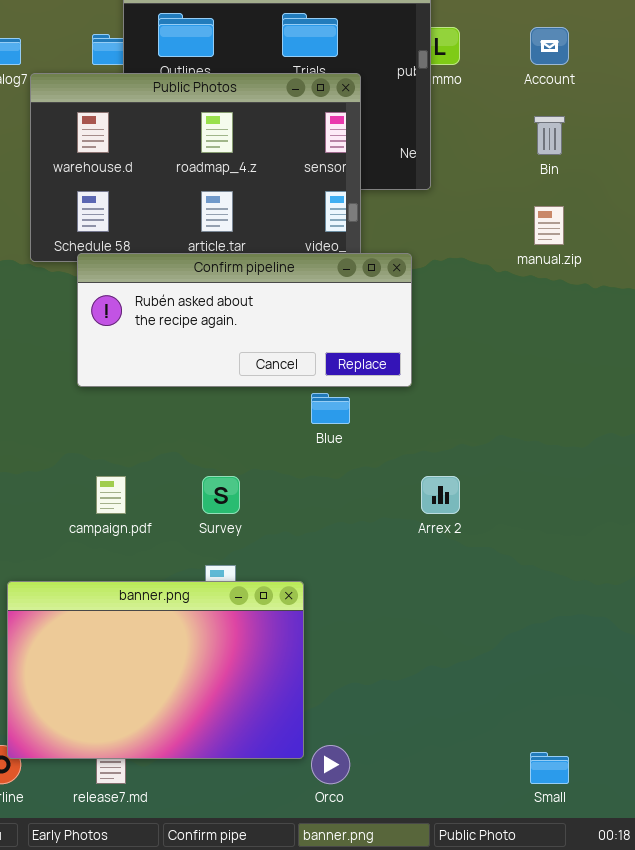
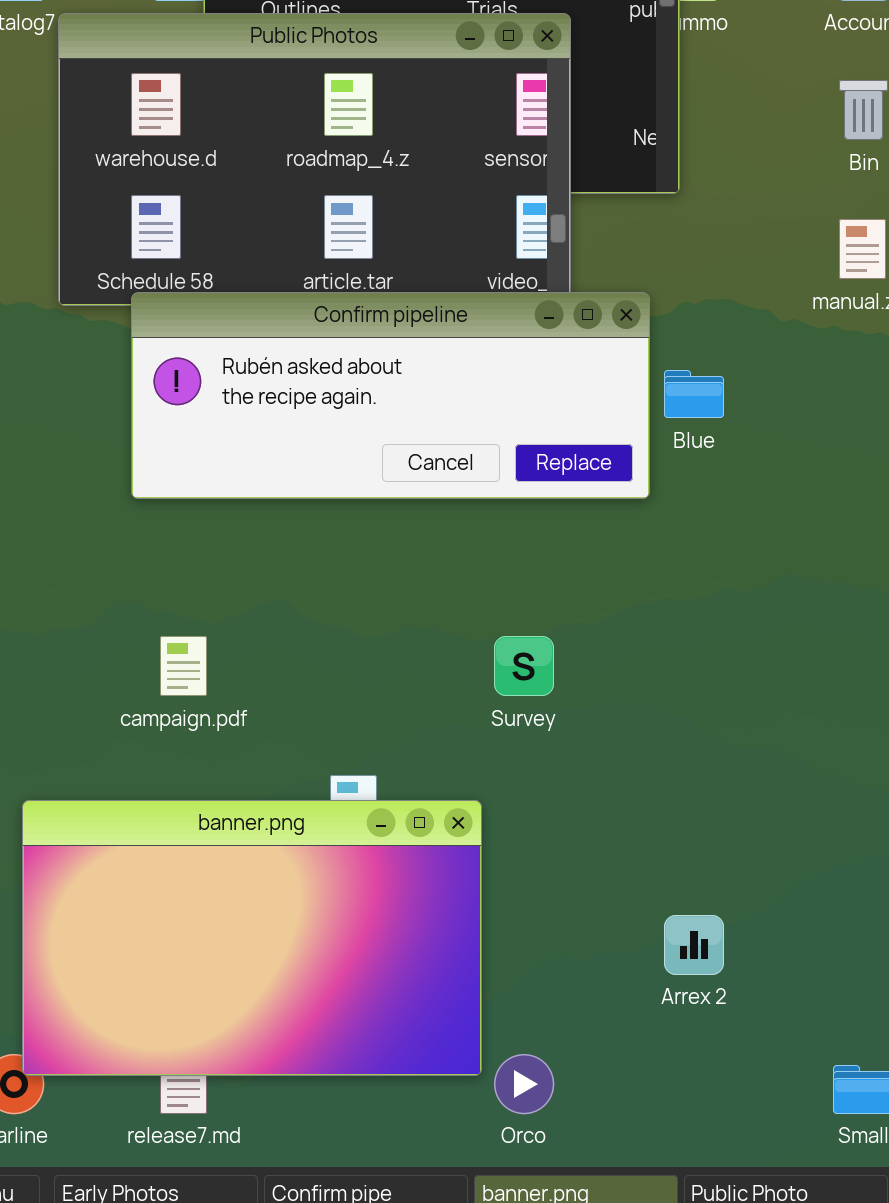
Blue: [311,393,350,424] -> [664,370,724,418], moved
Survey: [202,476,240,514] -> [494,636,554,696], moved
Arrex 2: [421,476,460,514] -> [664,915,724,975], moved

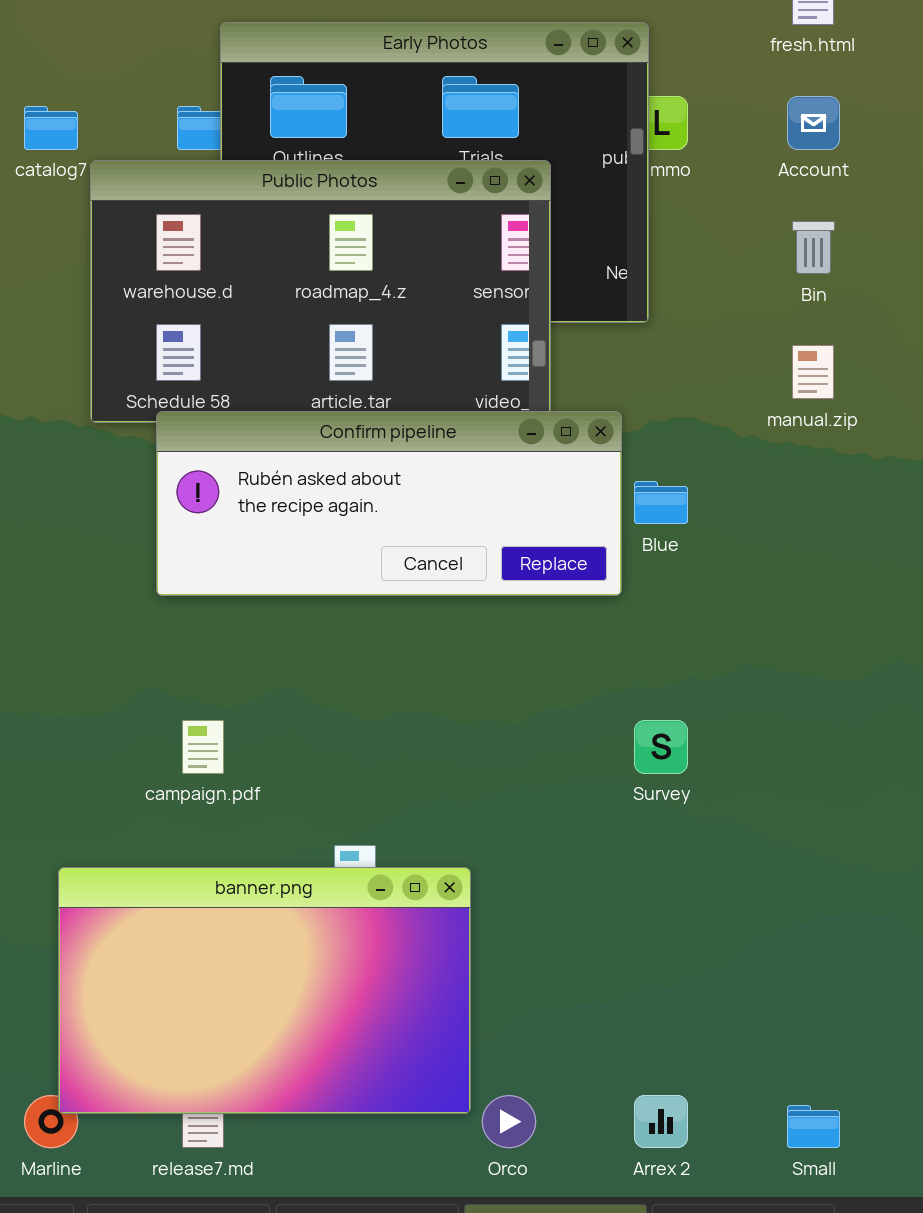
Survey: [494,636,554,696] -> [634,720,688,774], moved
Arrex 2: [664,915,724,975] -> [634,1095,688,1148], moved

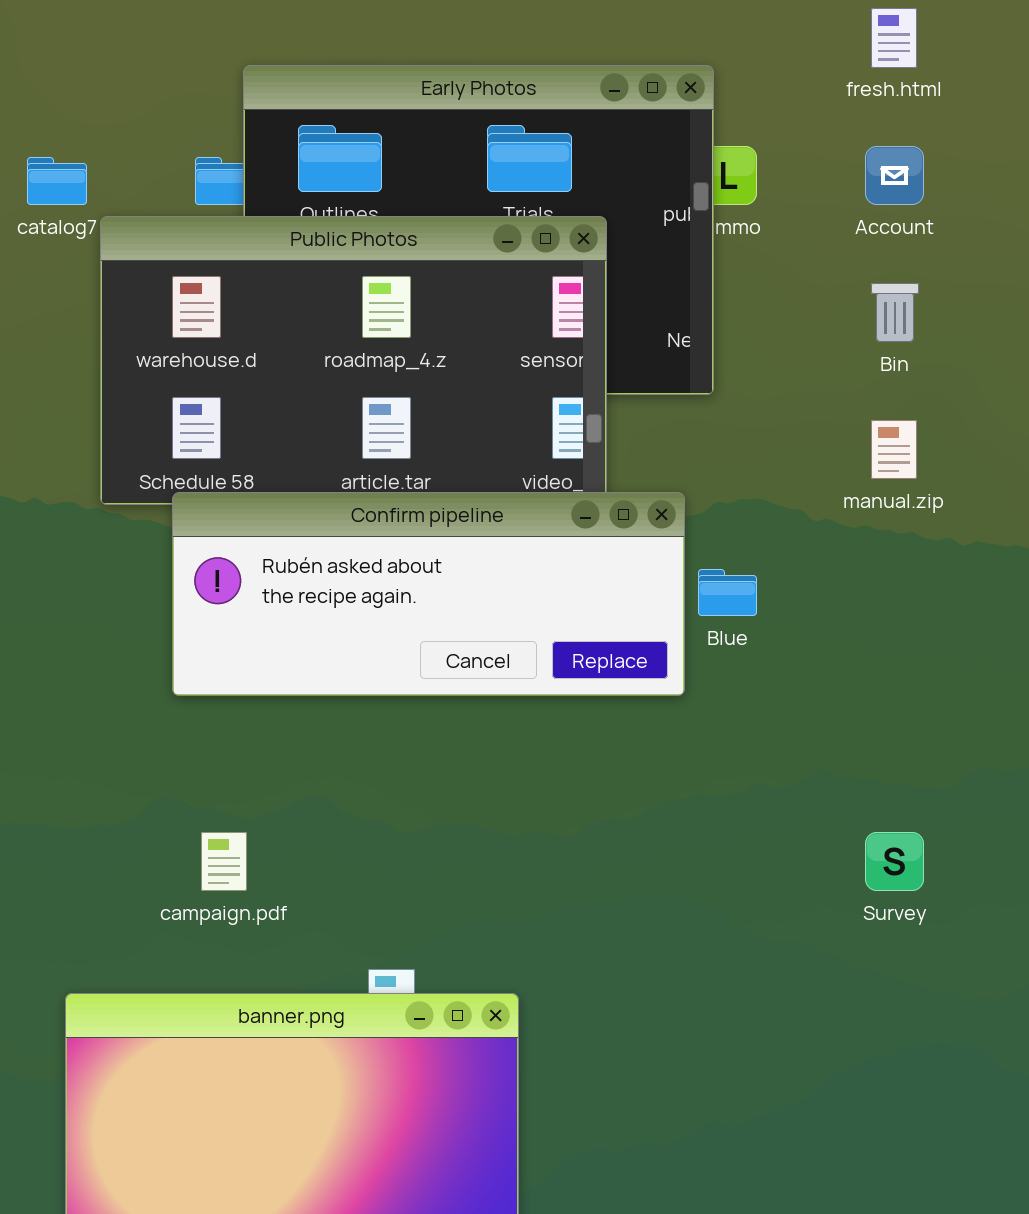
Survey: [634,720,688,774] -> [865,832,924,891], moved

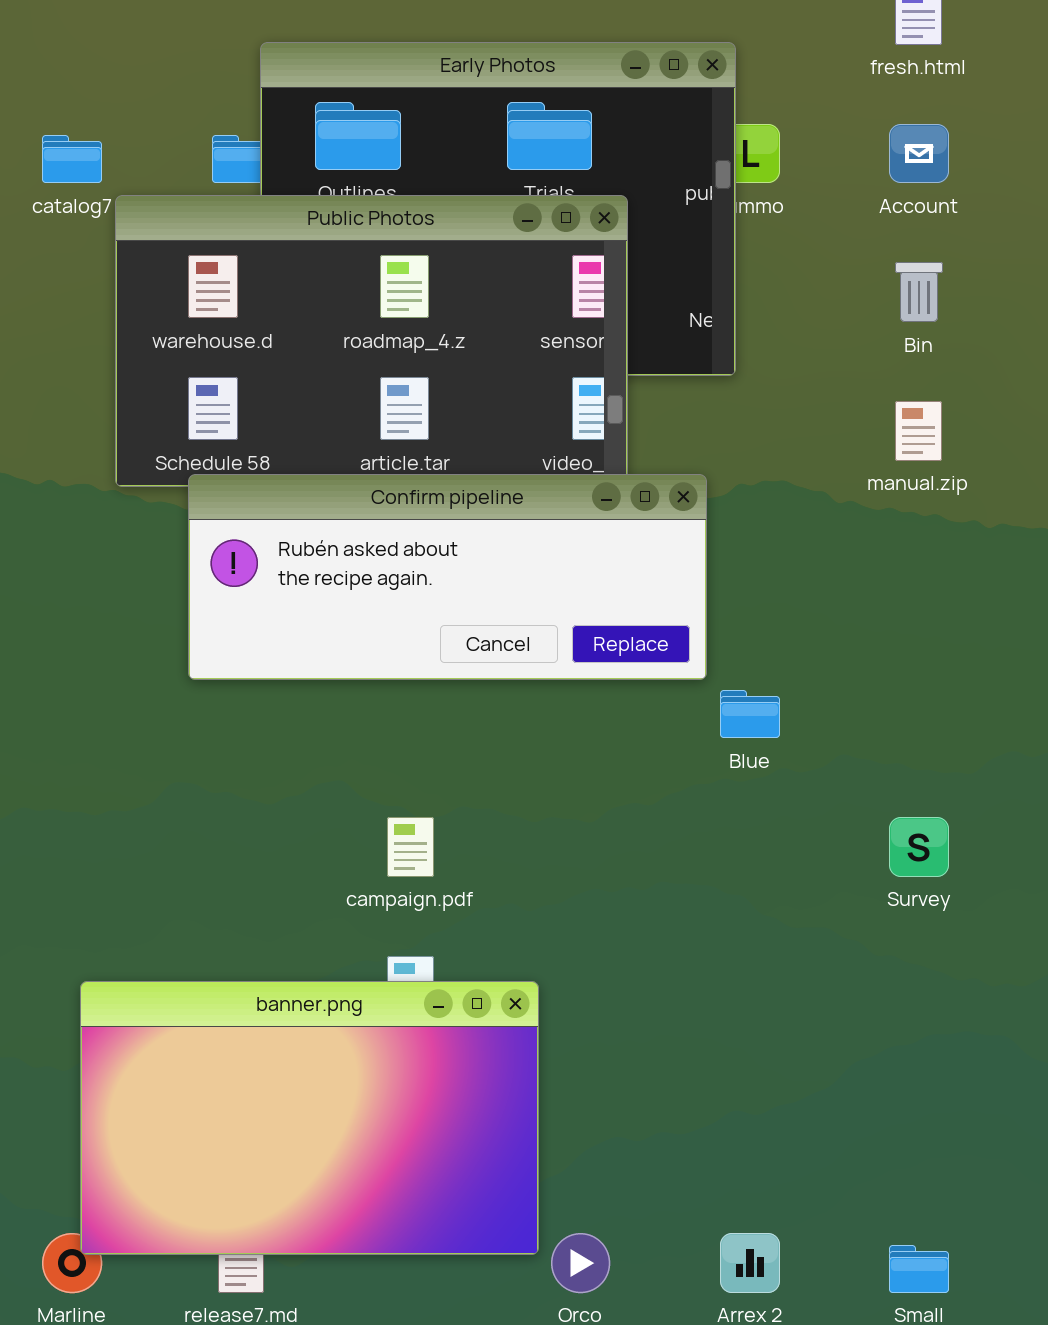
Blue: [698,569,757,616] -> [720,690,780,738], moved
campaign.pdf: [201,832,247,891] -> [387,817,434,877], moved

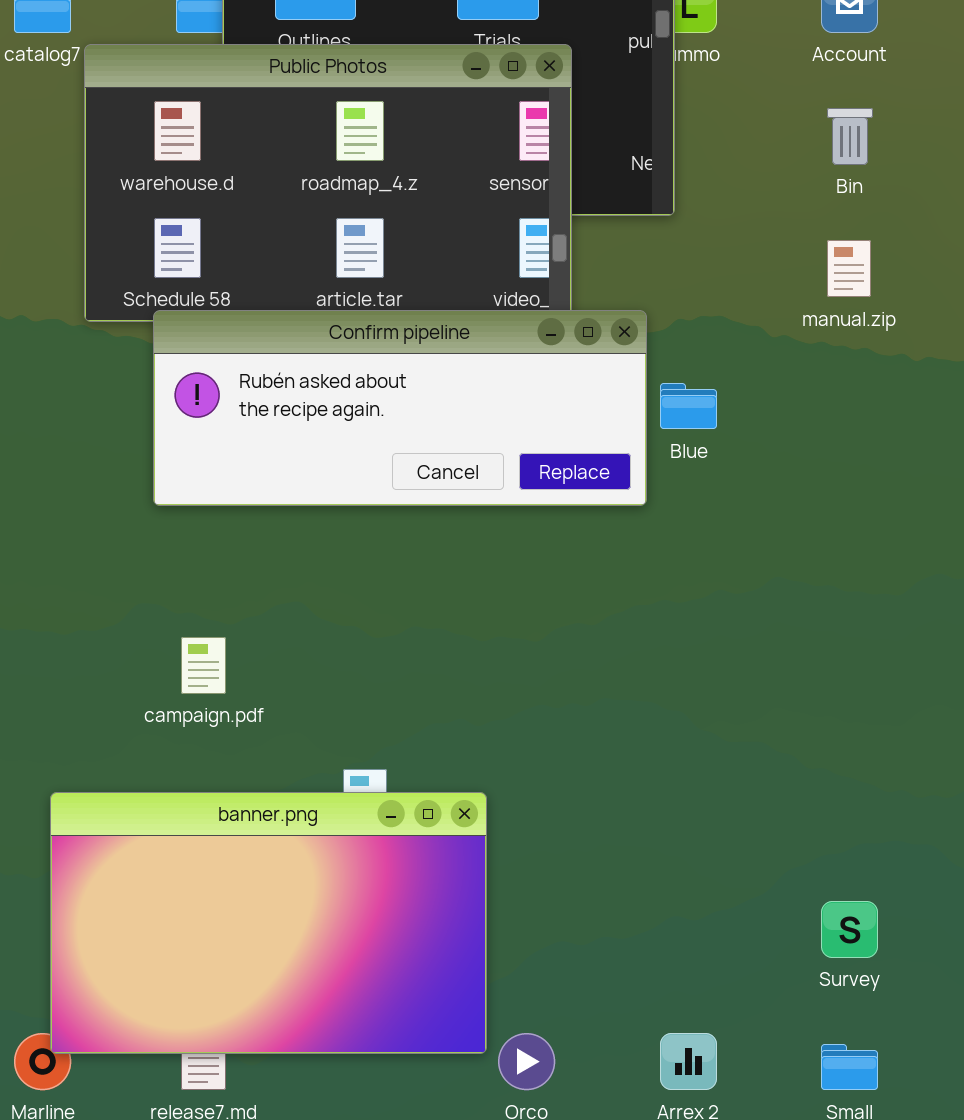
Blue: [720,690,780,738] -> [660,383,717,429], moved
campaign.pdf: [387,817,434,877] -> [181,637,226,694], moved
Survey: [889,817,949,877] -> [821,901,878,958], moved

